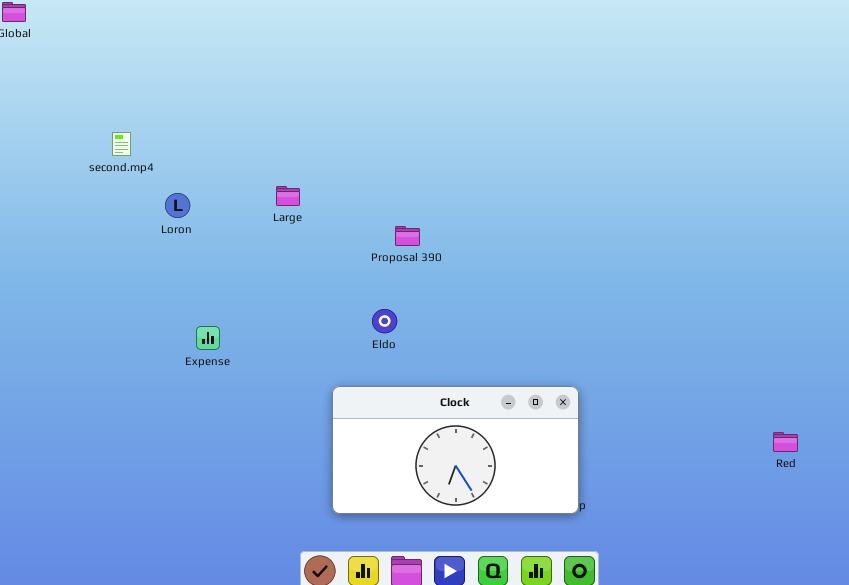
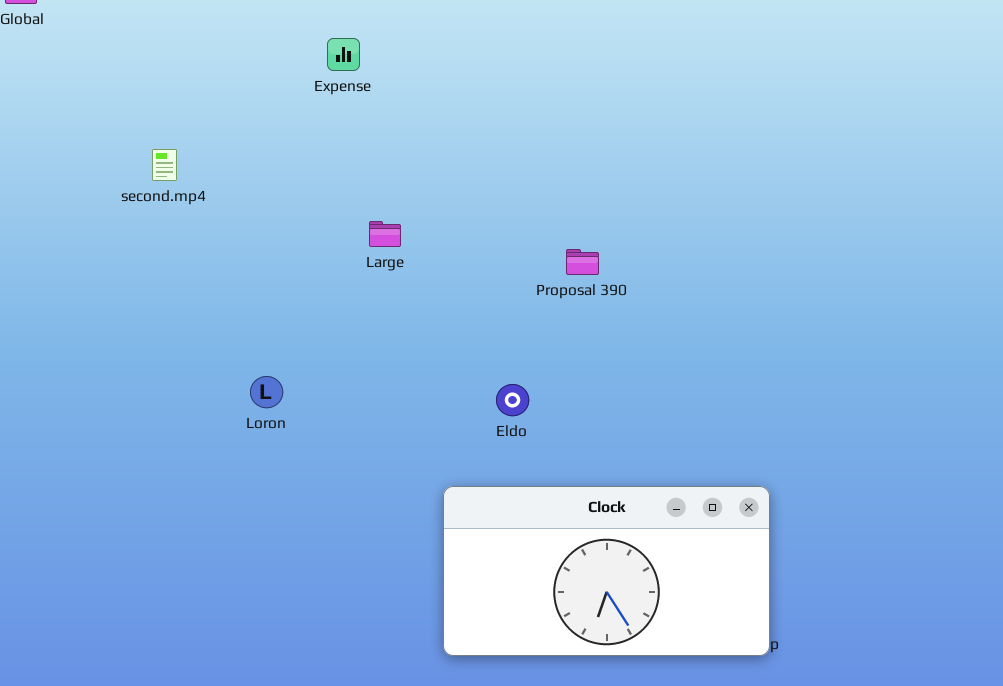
Loron: [165,193,190,218] -> [250,376,283,408], moved
Proposal 390: [395,226,420,246] -> [566,249,599,275], moved
Expense: [196,326,220,350] -> [327,38,360,71], moved

